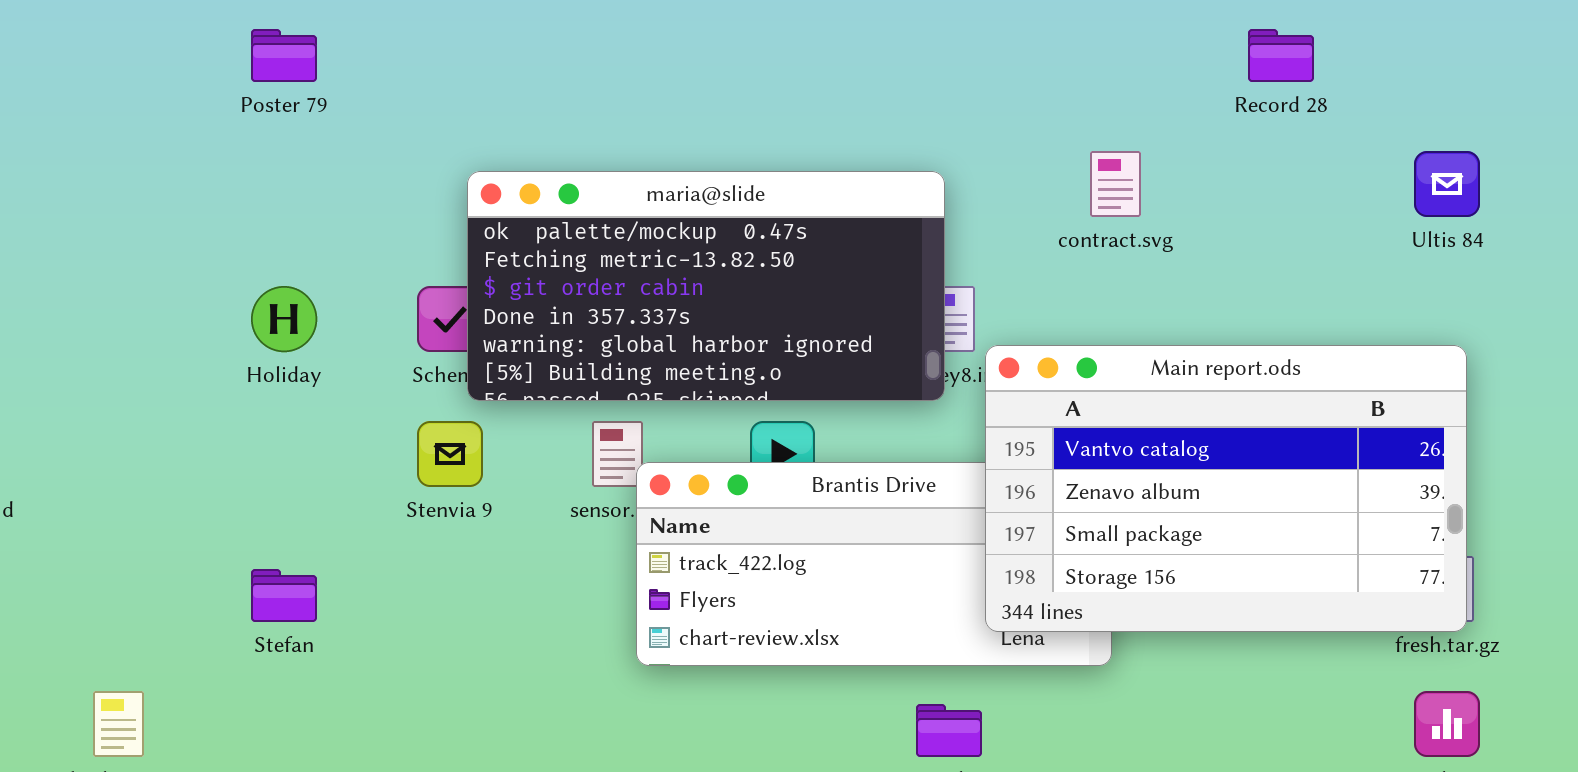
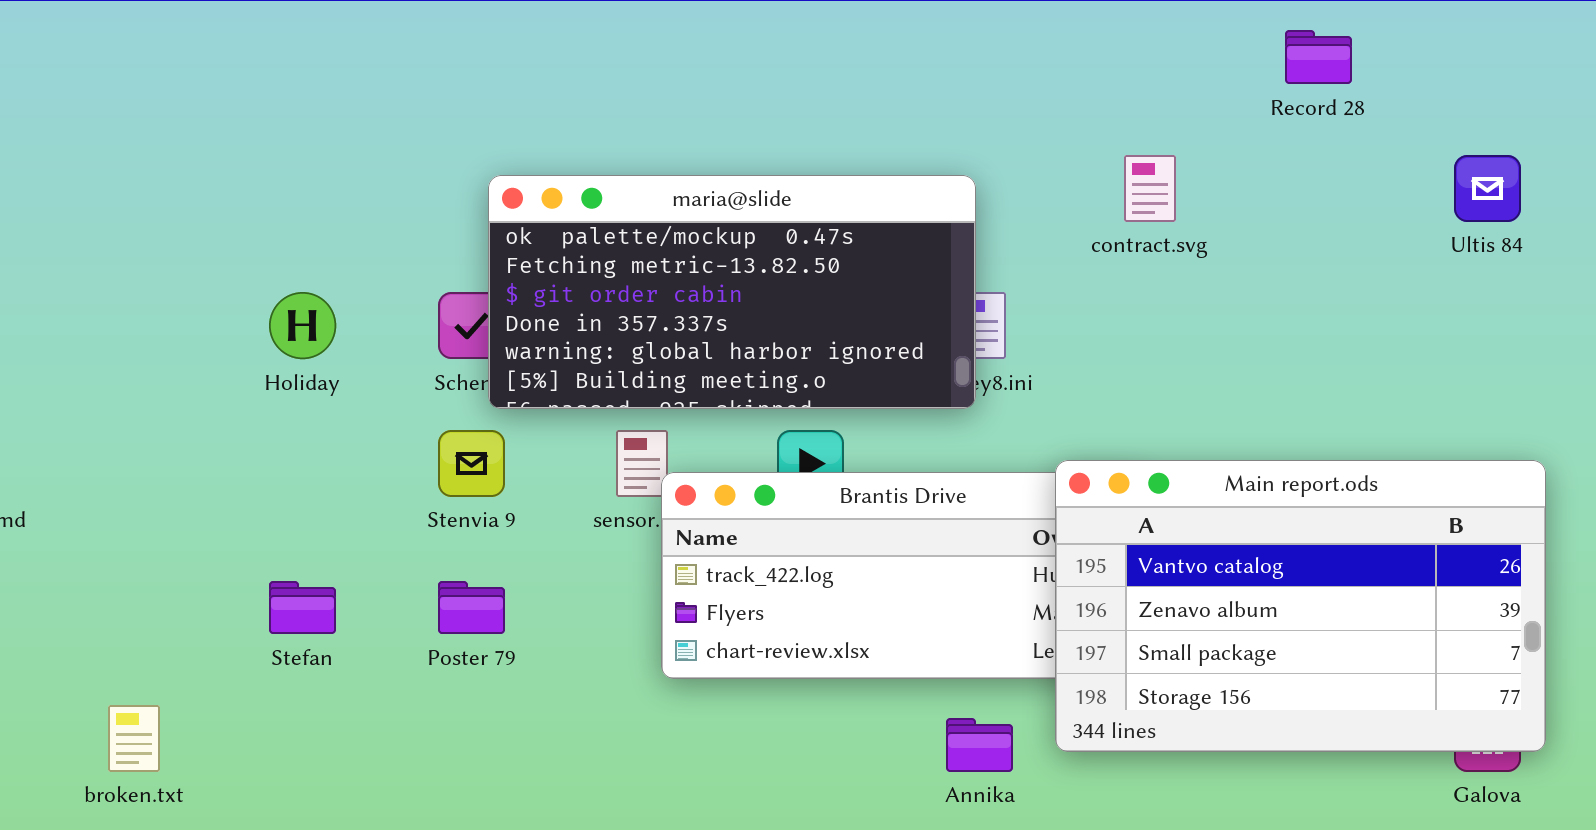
Poster 79: [251,29,317,82] -> [438,581,505,634], moved
Main report.ods: [985,345,1467,632] -> [1055,460,1546,752], moved

